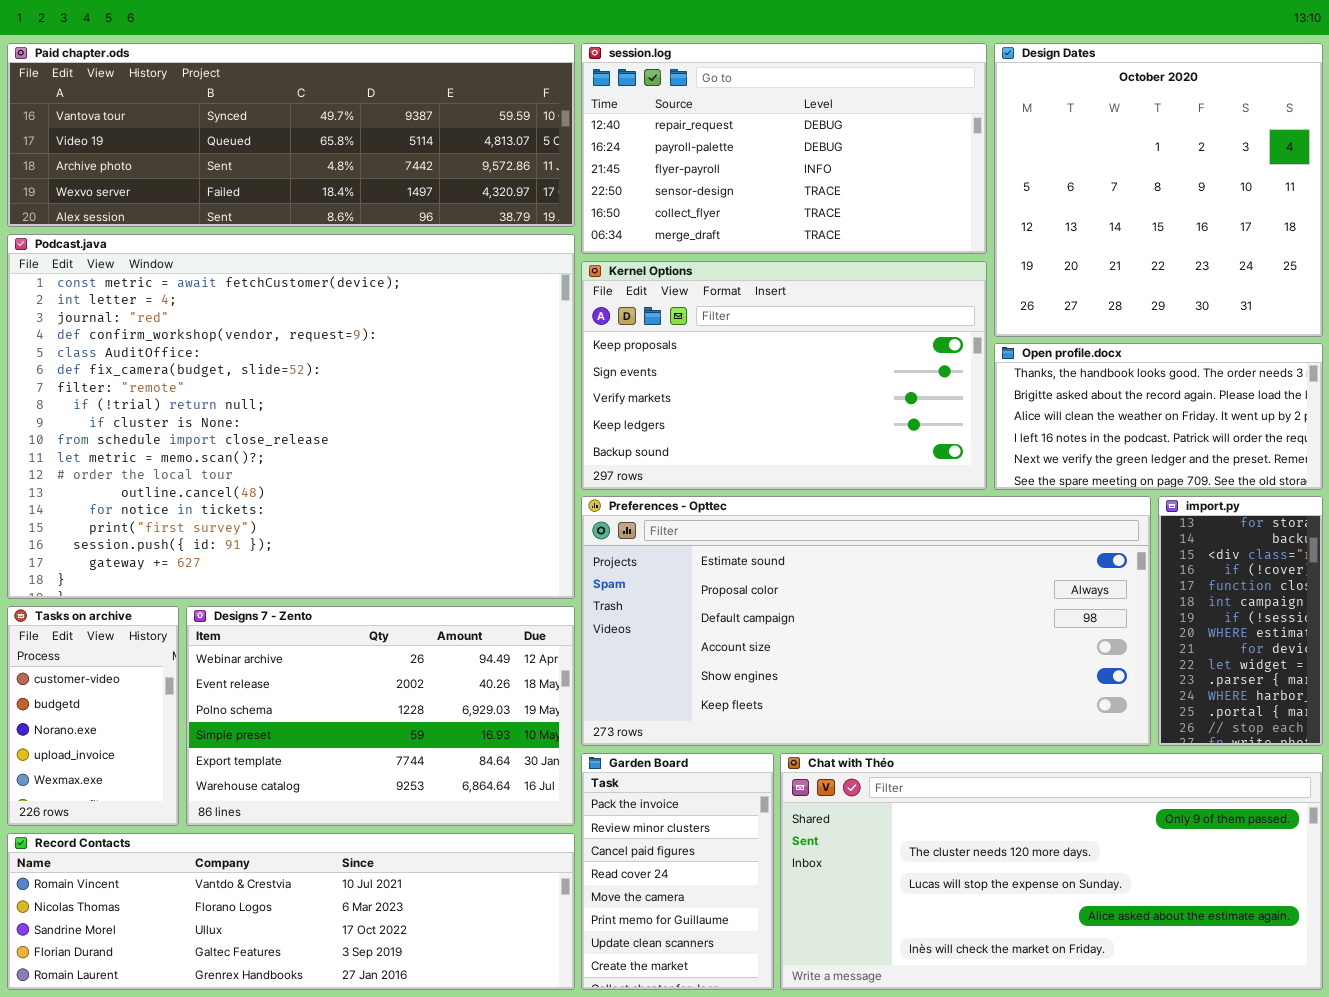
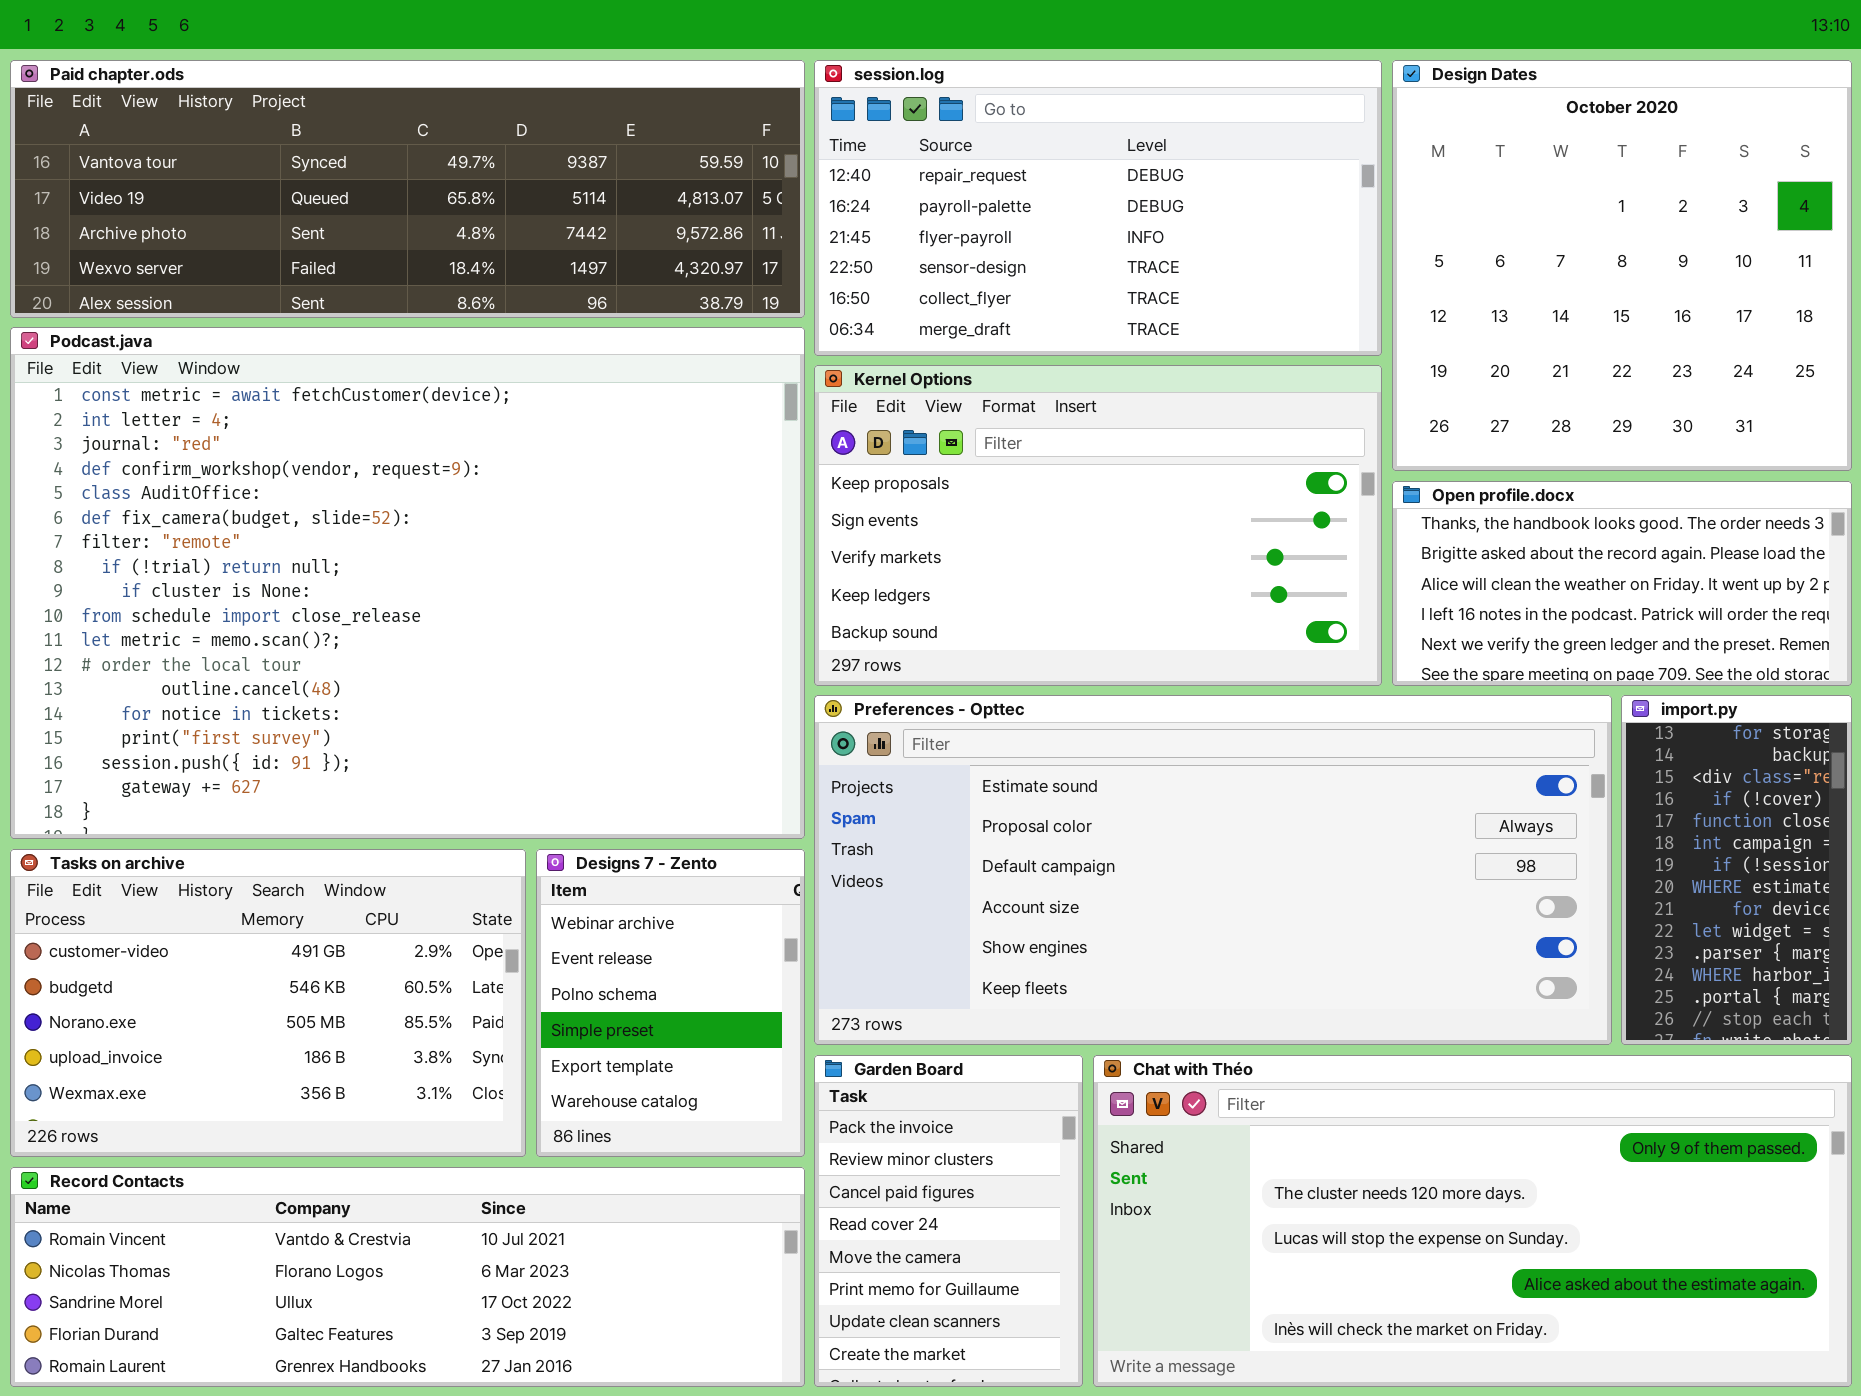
Tasks on archive: [7,606,179,826] -> [10,849,526,1157], resized
Designs 7 - Zento: [186,606,575,826] -> [536,849,805,1157], resized

